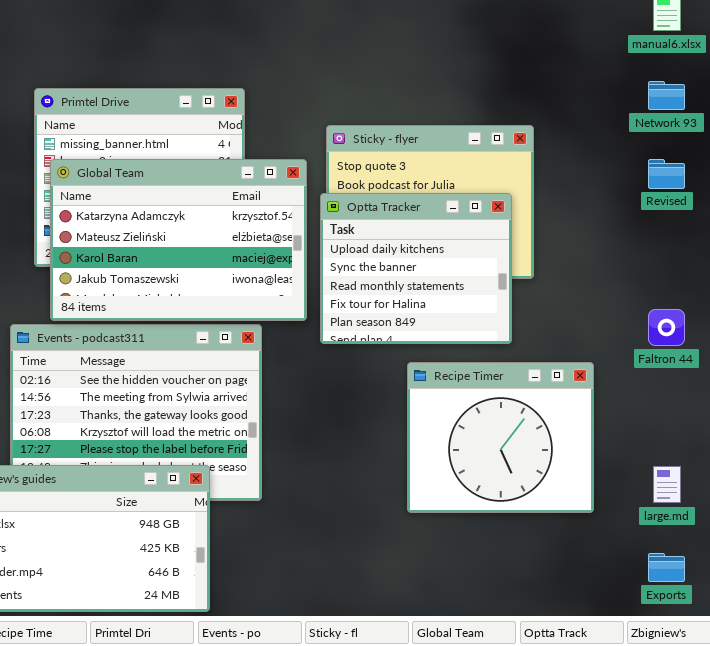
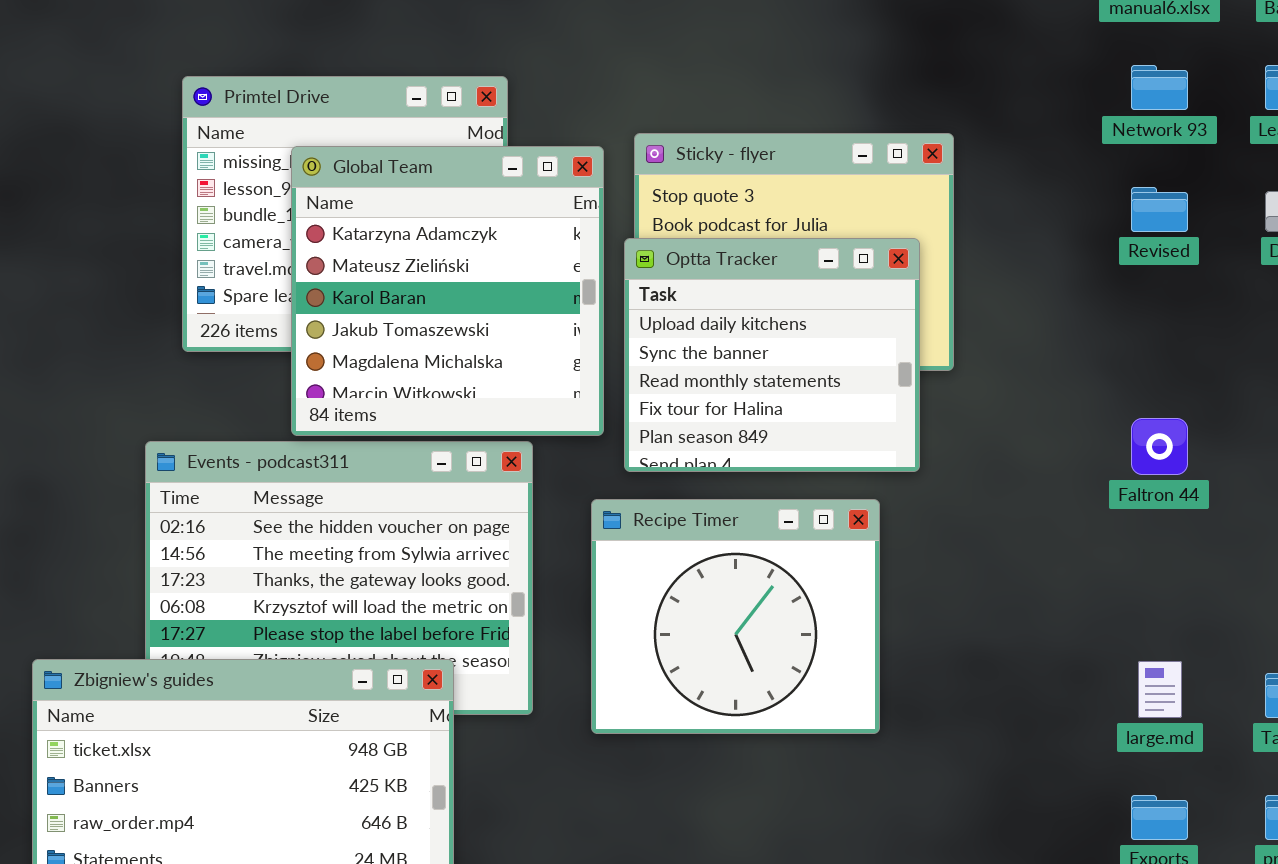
Global Team: [50,159,307,321] -> [291,146,604,436], resized
Recipe Timer: [407,362,594,513] -> [591,499,880,734], moved

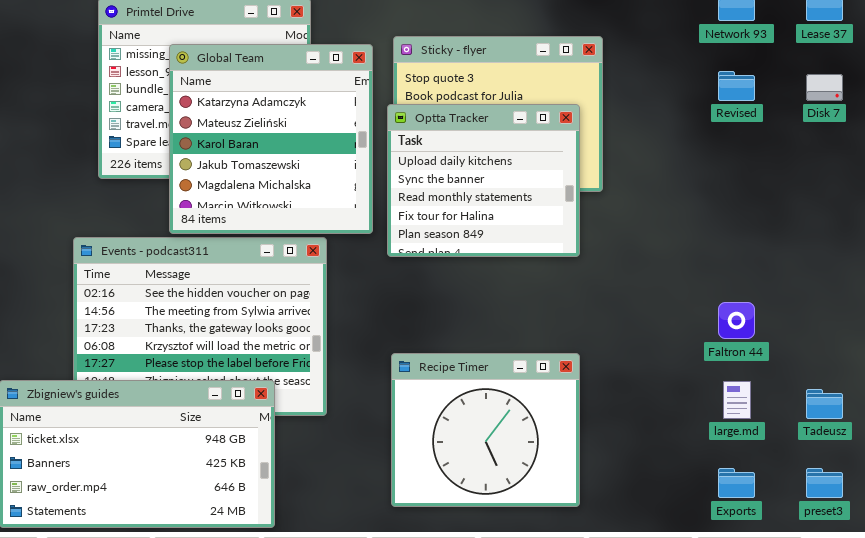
Faltron 44: [1131,418,1188,475] -> [718,302,755,339], moved
Recipe Timer: [591,499,880,734] -> [391,353,580,507], moved

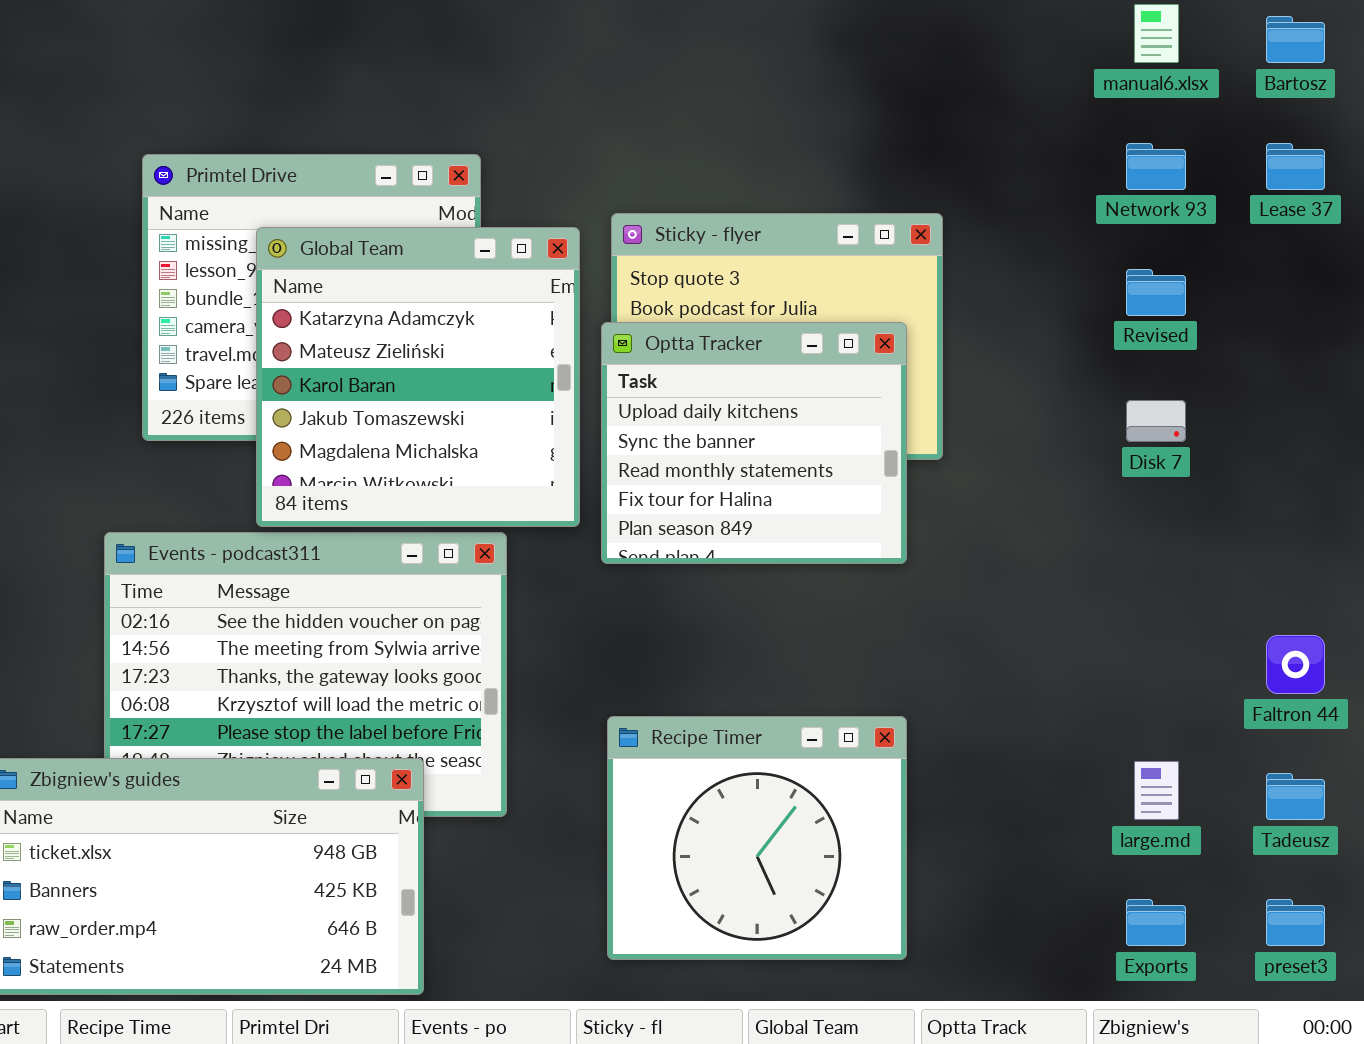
Disk 7: [806,74,843,101] -> [1126,400,1186,442], moved
Faltron 44: [718,302,755,339] -> [1266,635,1325,694], moved

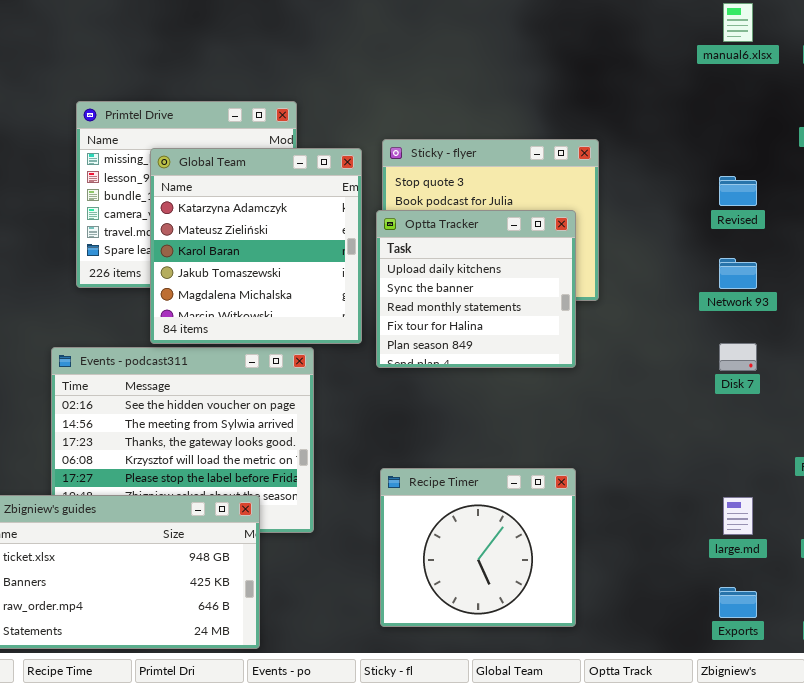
Network 93: [1126,143,1186,190] -> [719,258,757,289], moved
Disk 7: [1126,400,1186,442] -> [719,343,757,371], moved

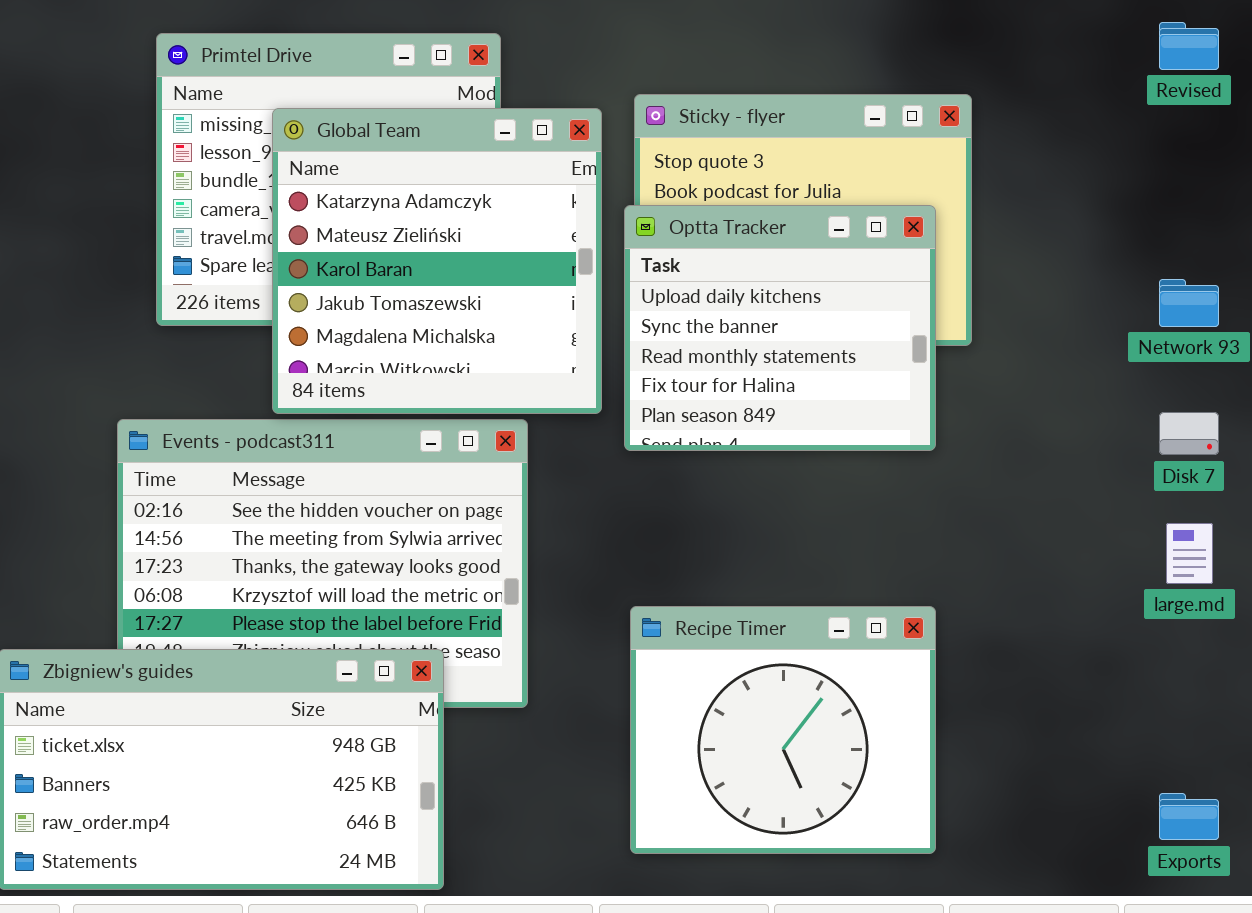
Revised: [719,176,757,206] -> [1159,22,1219,70], moved
large.md: [723,497,753,535] -> [1166,523,1213,584], moved

